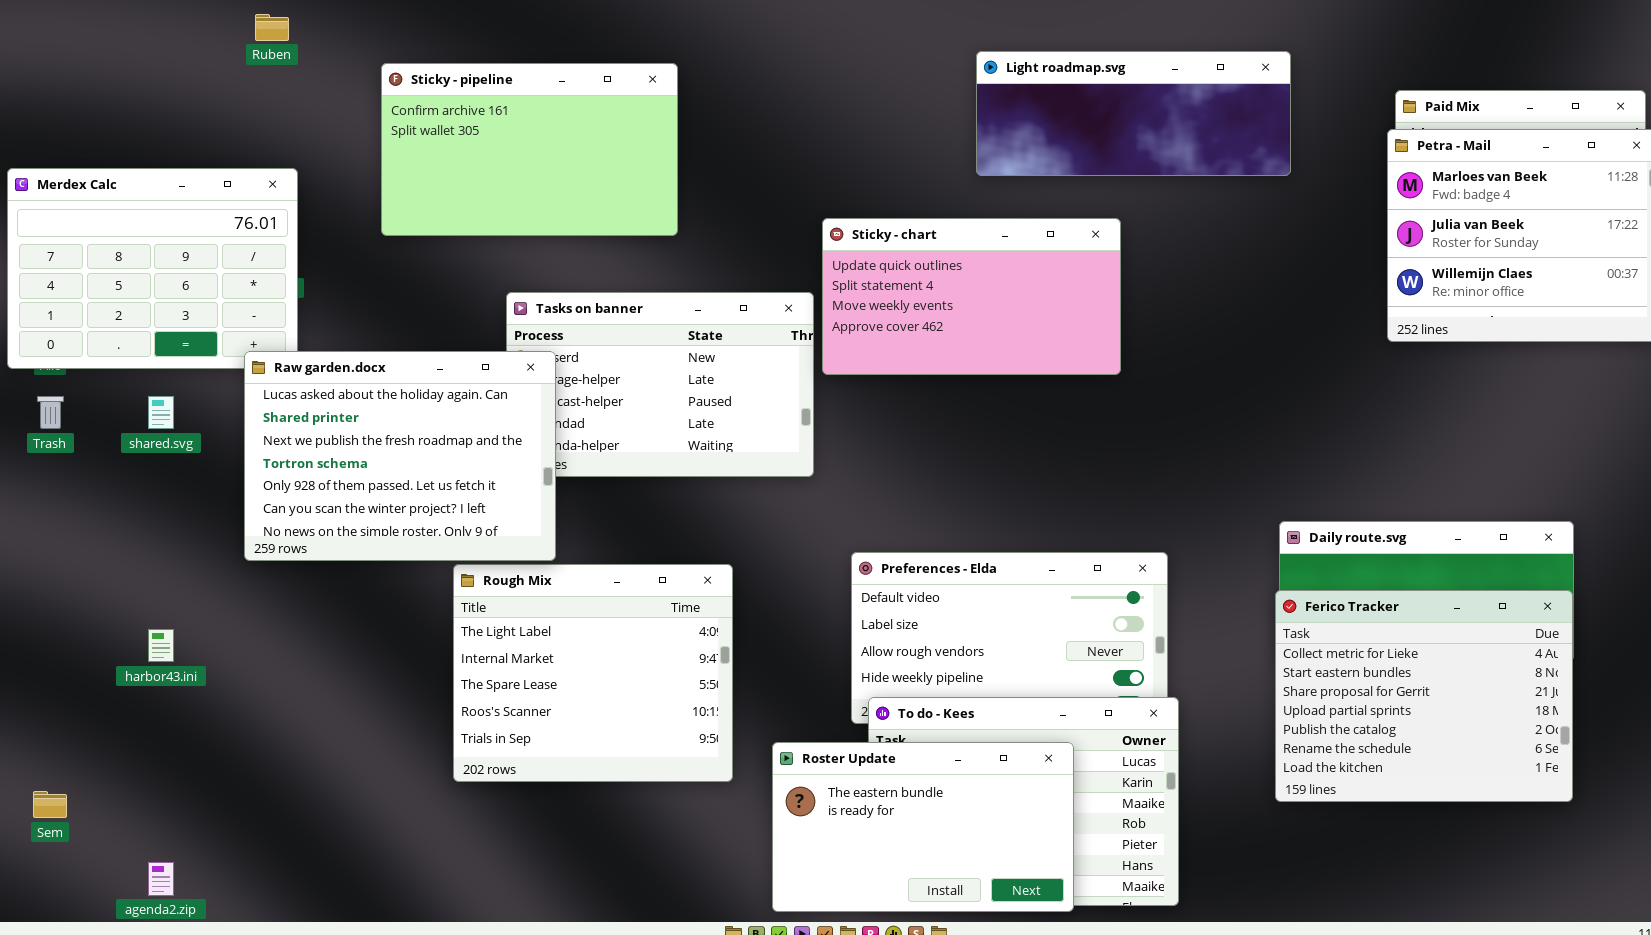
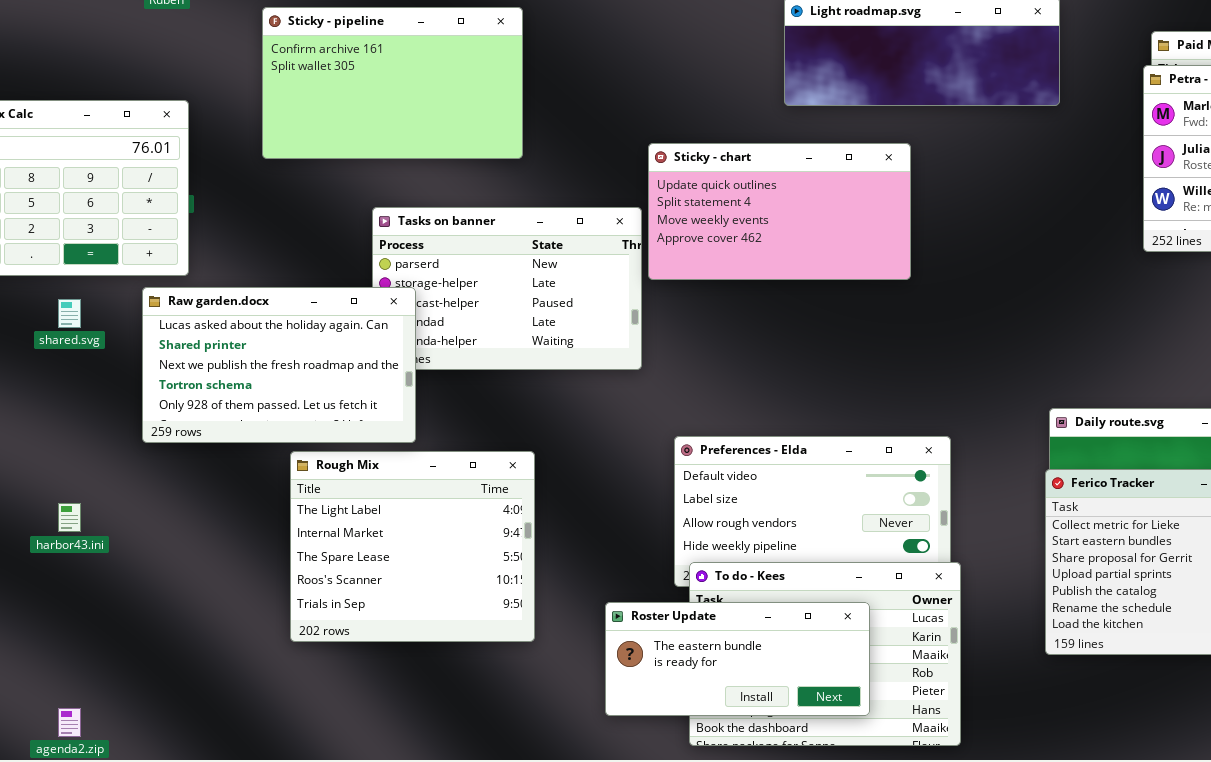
Raw garden.docx: [244,351,556,561] -> [142,287,416,443], resized
Rough Mix: [453,564,733,782] -> [290,451,535,642], moved
Roster Update: [772,742,1074,912] -> [605,602,870,716], resized

